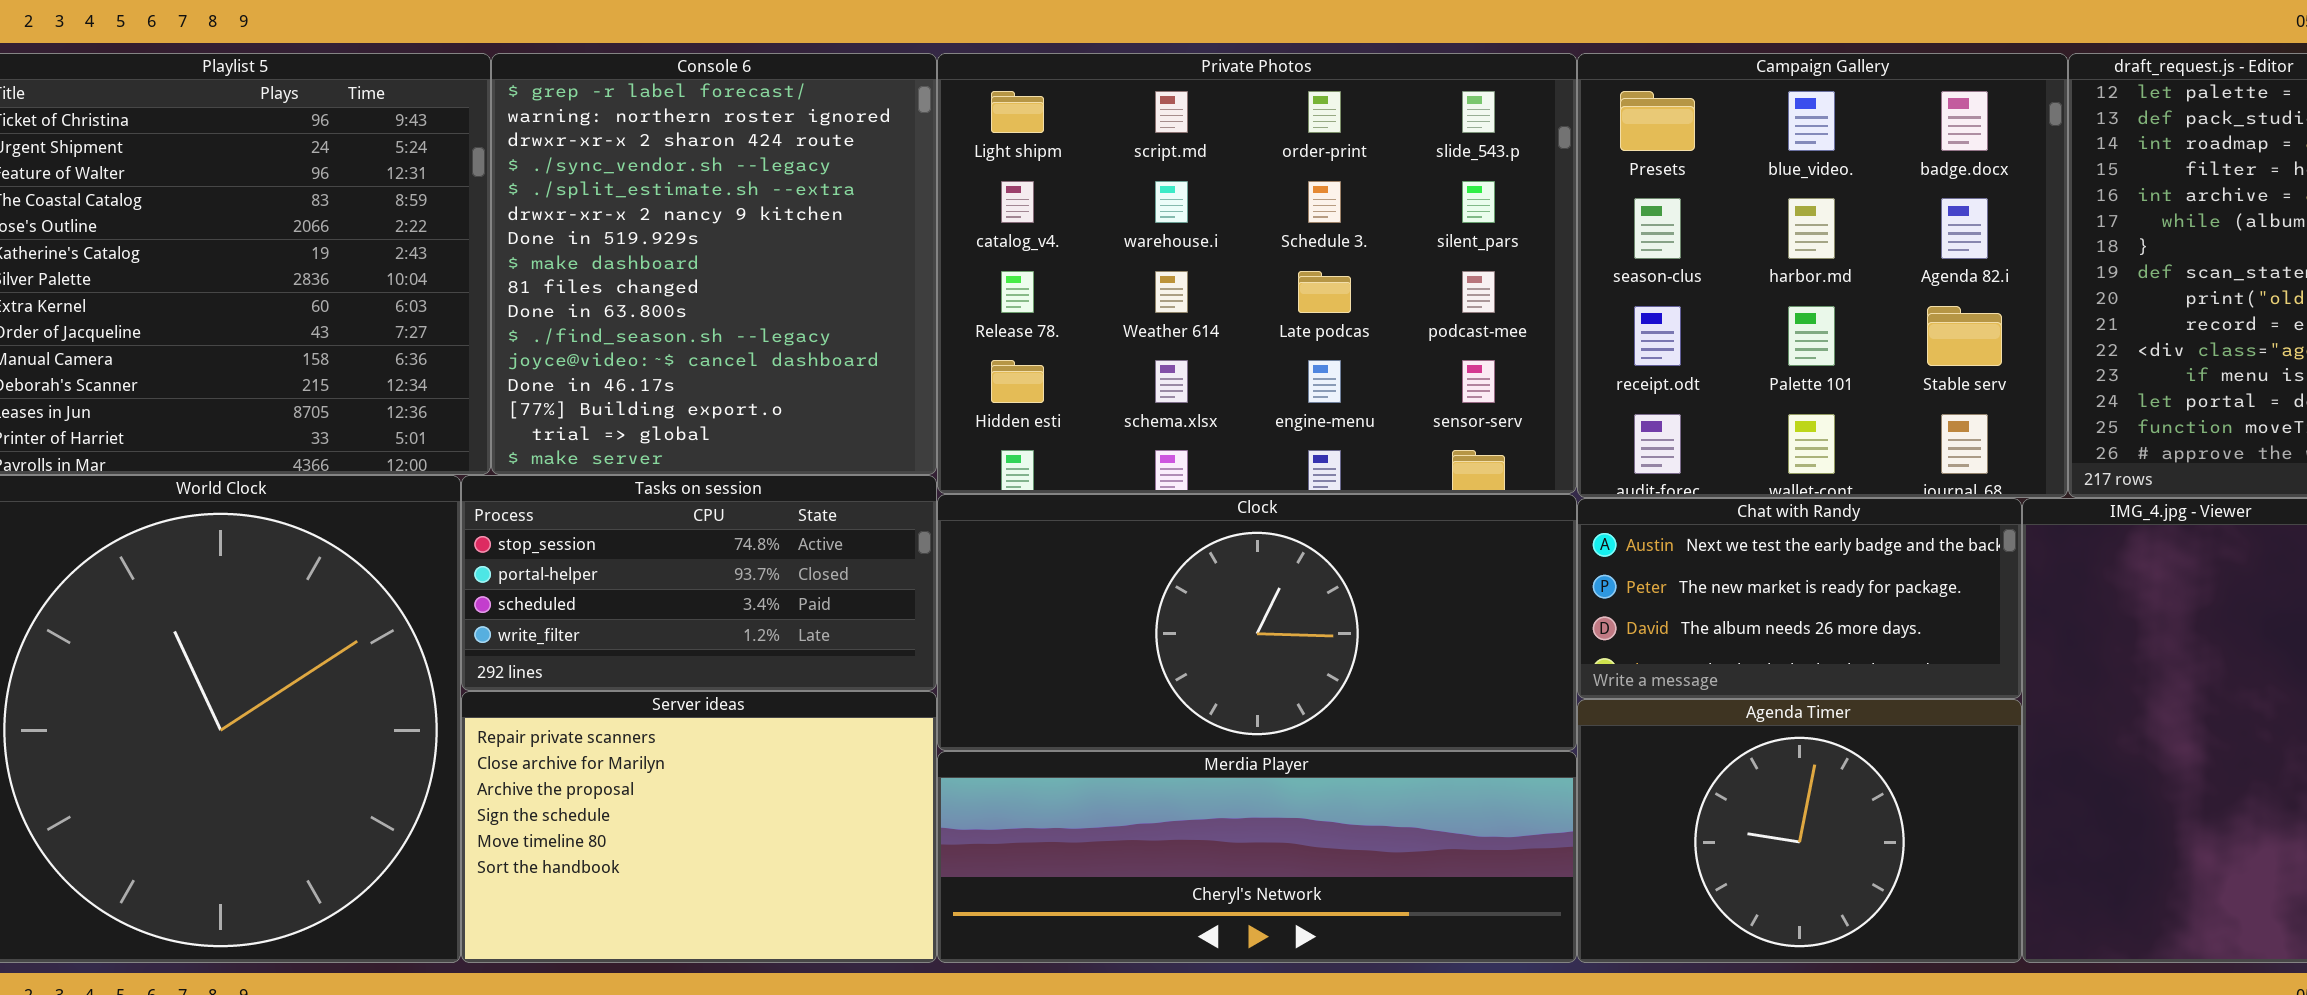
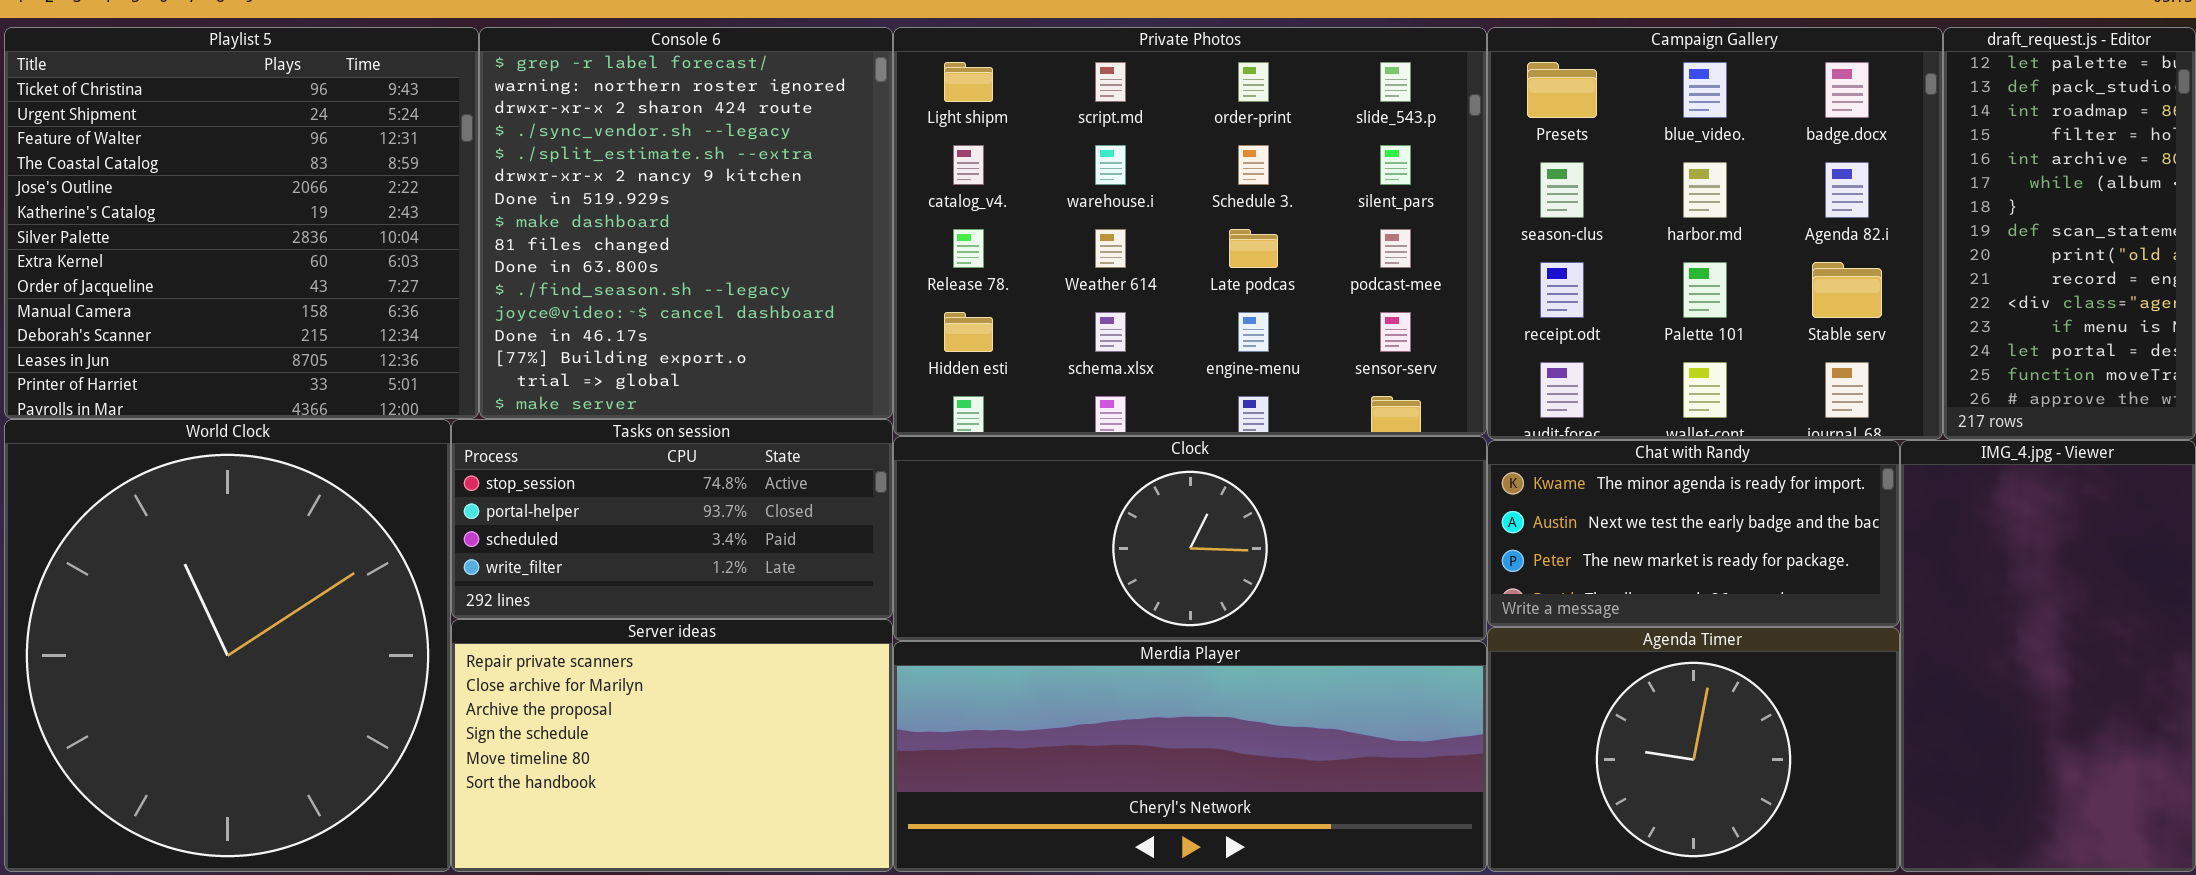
Clock: [937,494,1577,751] -> [893,436,1487,641], resized
Chat with Randy: [1577,498,2022,699] -> [1487,440,1900,627], scrolled up 1 row
Merdia Player: [937,751,1577,963] -> [893,641,1487,872], resized

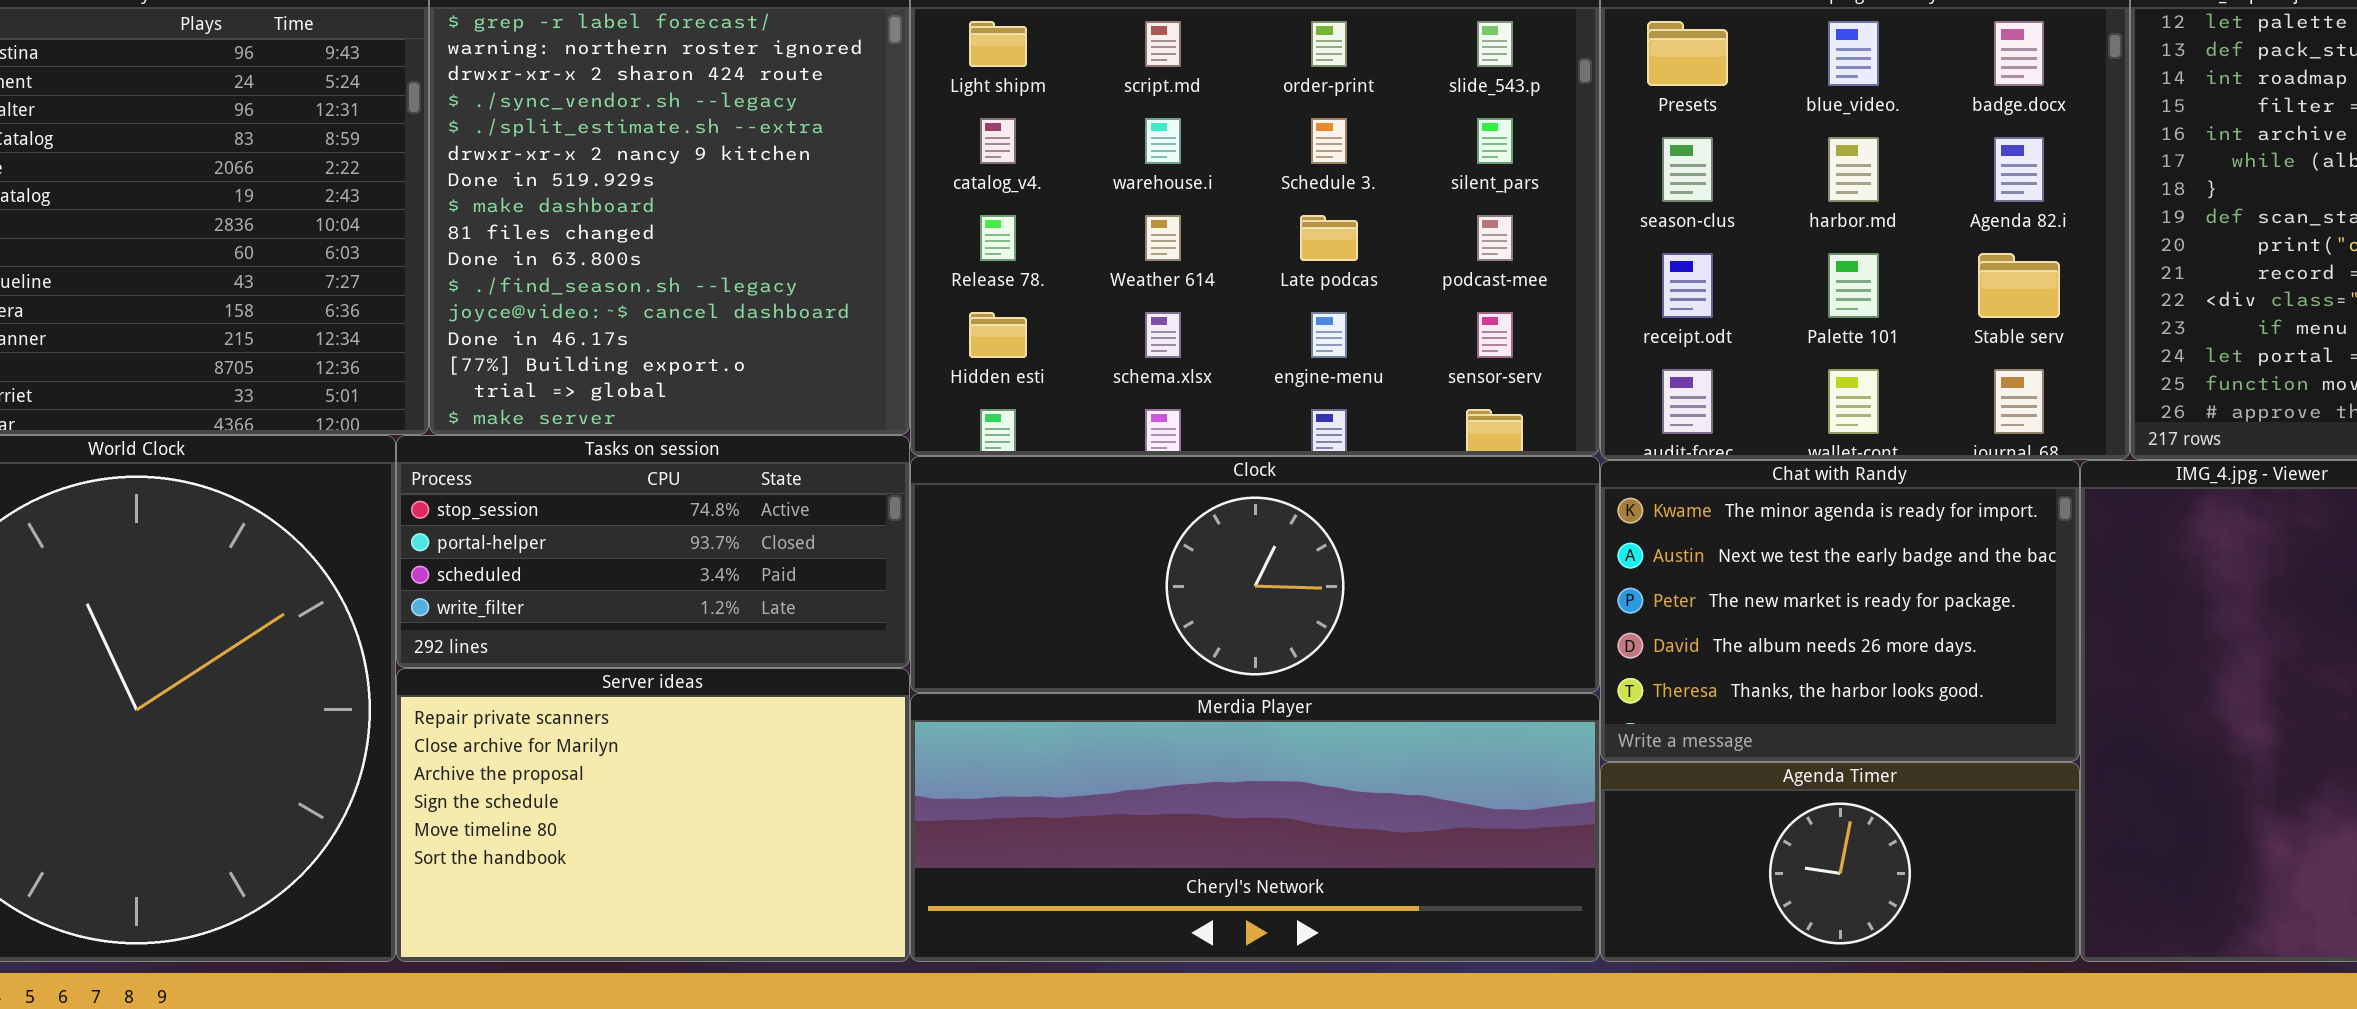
Chat with Randy: [1487,440,1900,627] -> [1600,460,2080,762], resized
Agenda Timer: [1487,627,1900,872] -> [1600,762,2080,962], resized

